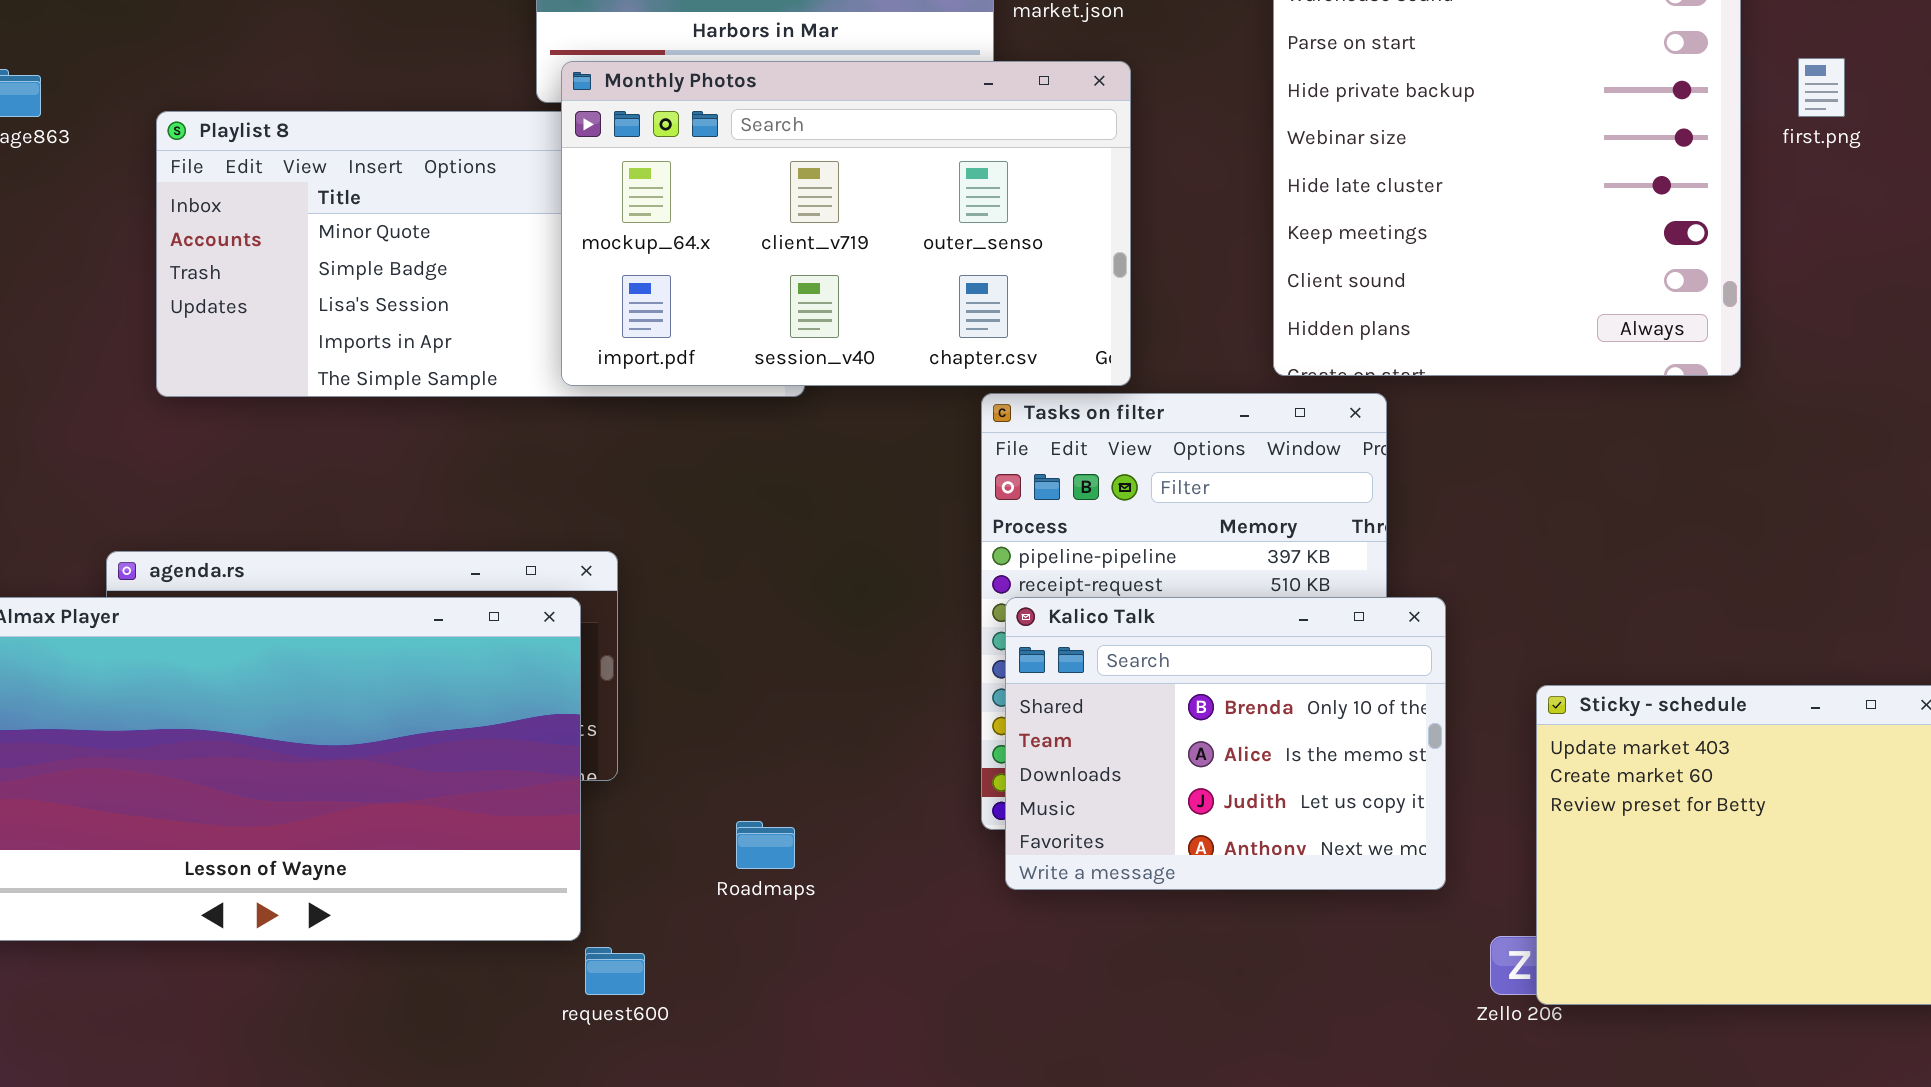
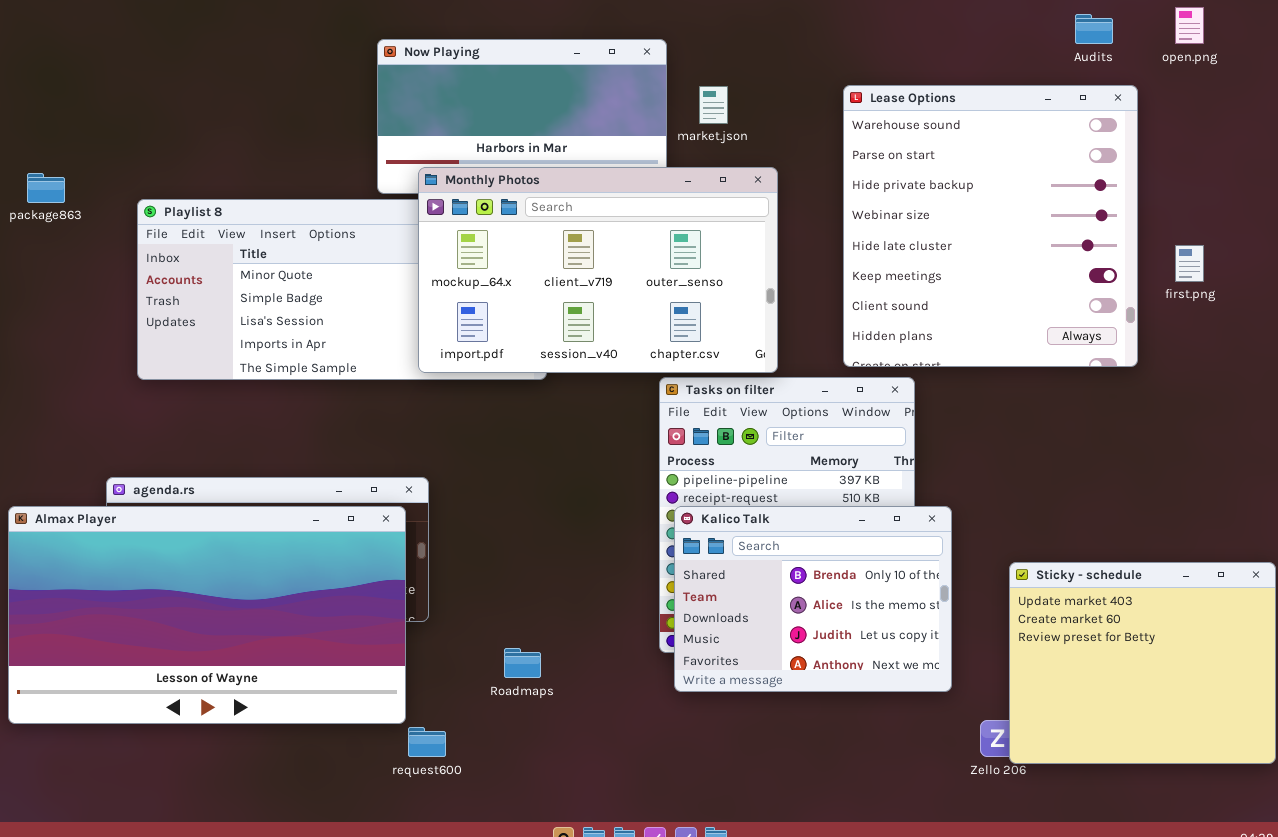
first.png: [1798,58,1845,117] -> [1175,245,1204,282], moved
Monthly Photos: [561,61,1131,386] -> [418,167,778,373], moved

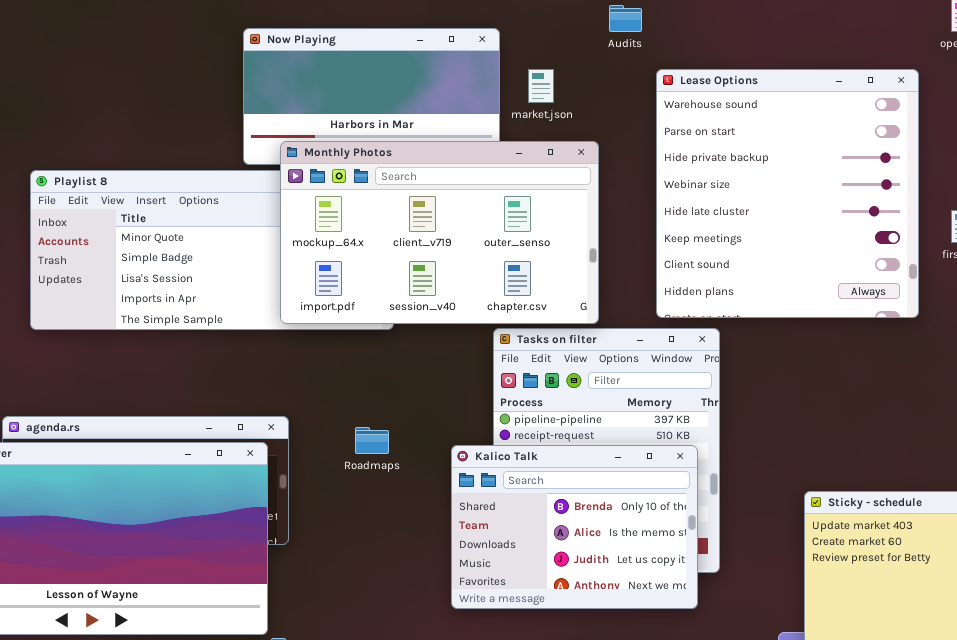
Audits: [1075,14,1113,44] -> [609,5,642,32], moved
Kalico Talk: [674,506,952,692] -> [451,445,698,609], moved
Roadmaps: [504,648,541,678] -> [355,427,389,454], moved

